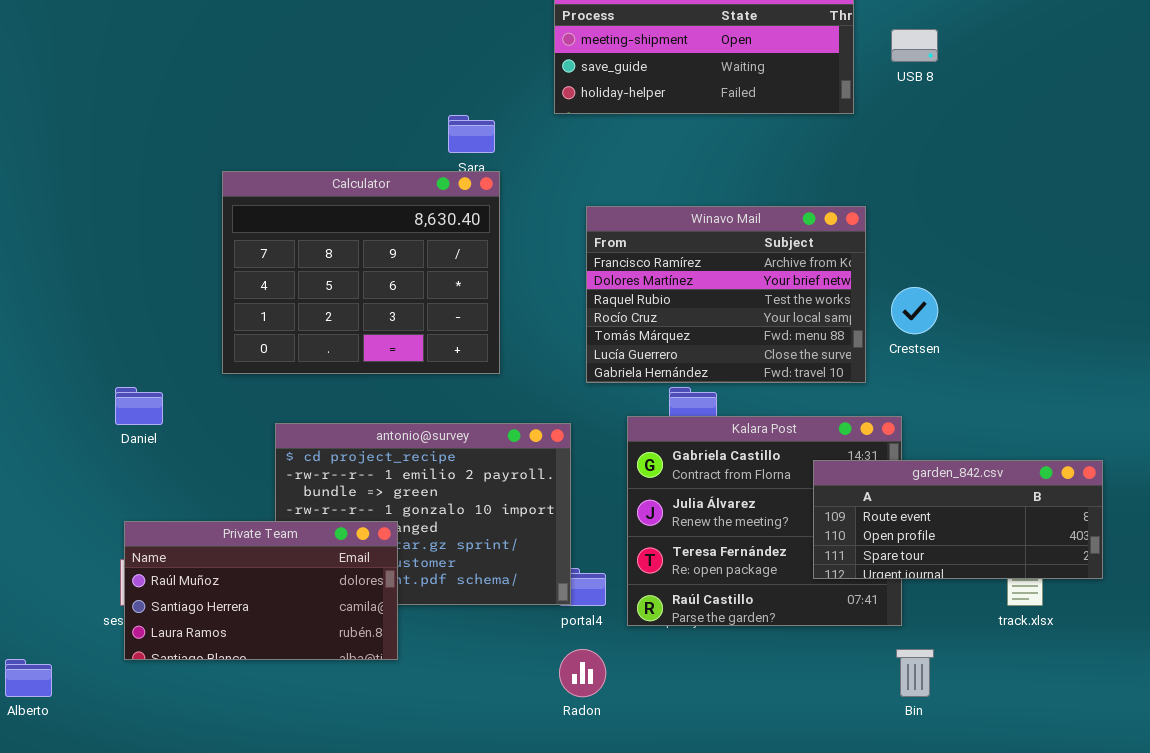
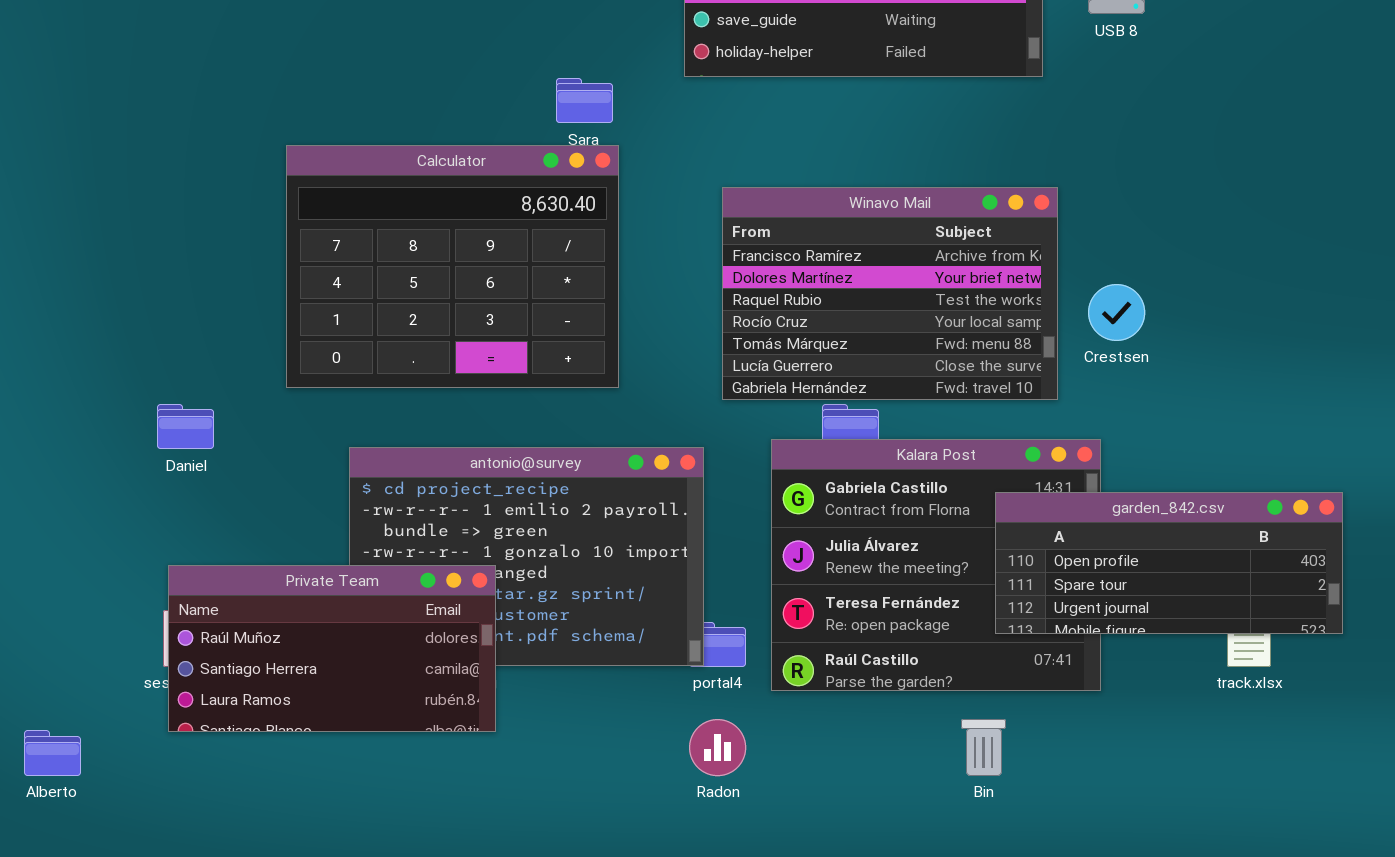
garden_842.csv: [813,460,1103,579] -> [995,492,1343,634], scrolled down 1 row
Bin: [896,649,934,697] -> [961,719,1006,776], moved

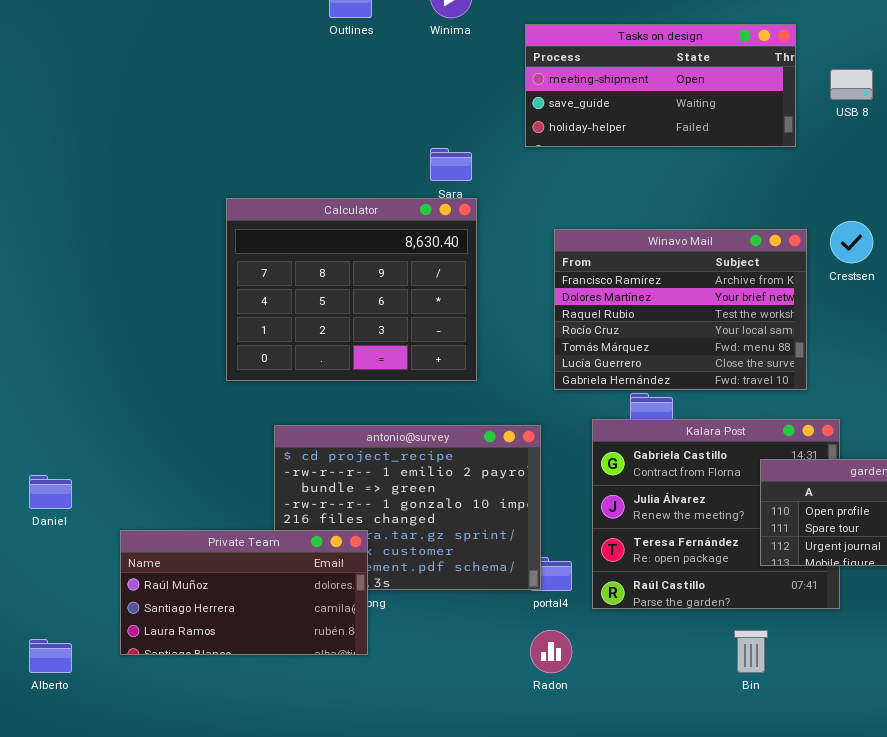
Crestsen: [1088,284,1145,341] -> [830,221,873,263], moved
Daniel: [157,404,214,449] -> [29,475,72,509], moved
Private Team: [168,565,496,732] -> [120,530,368,655], moved

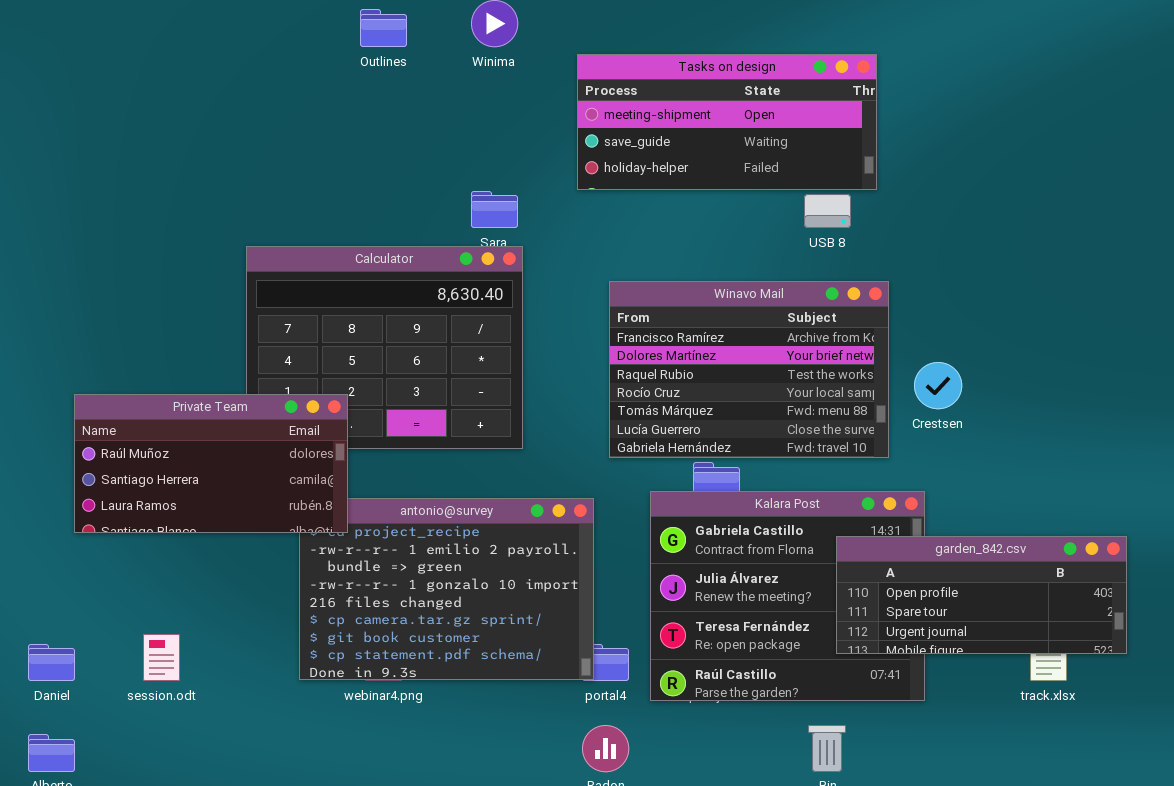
USB 8: [830,69,873,100] -> [804,194,851,228], moved
Crestsen: [830,221,873,263] -> [914,362,962,409], moved
Daniel: [29,475,72,509] -> [28,644,75,681], moved
Private Team: [120,530,368,655] -> [74,394,348,533], moved

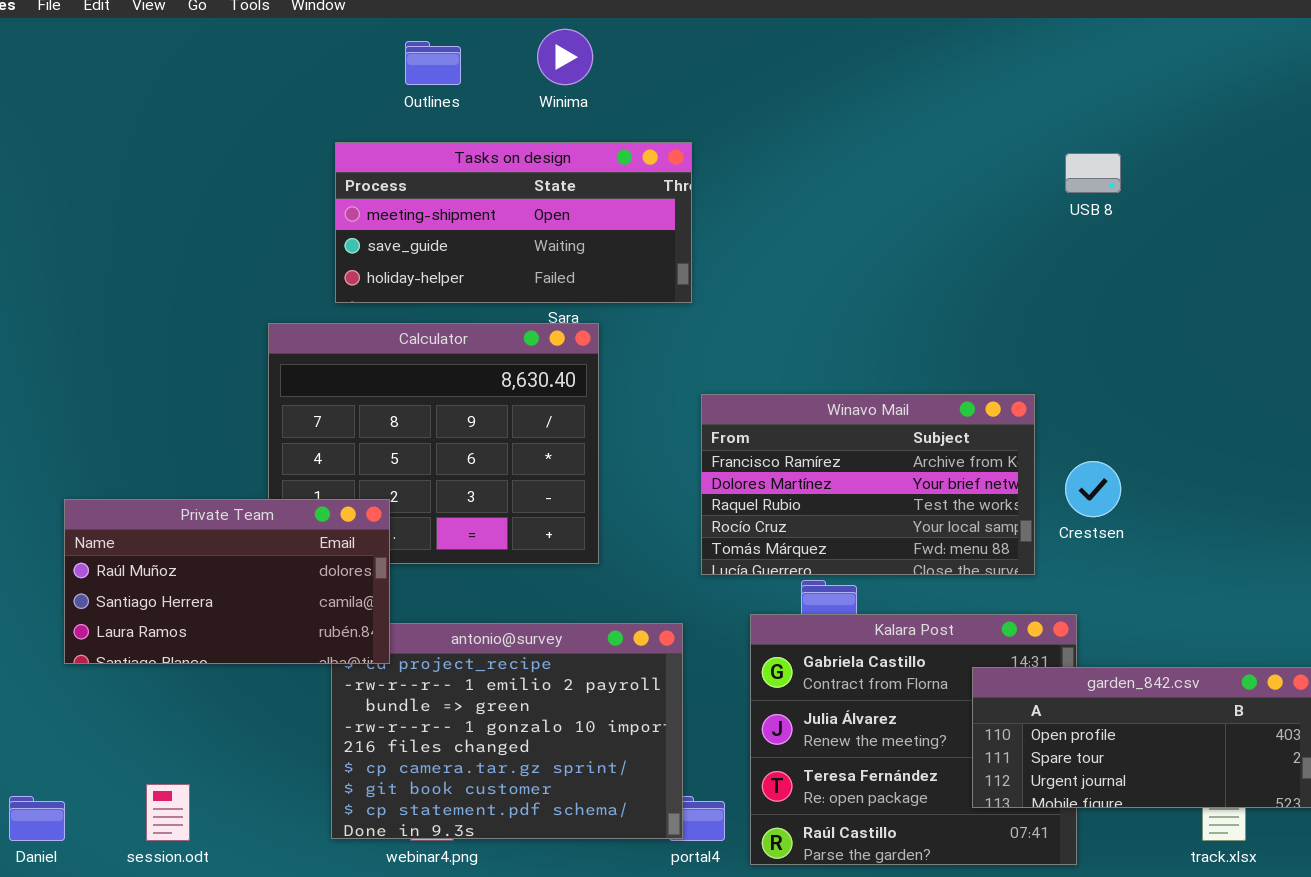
Tasks on design: [577,54,877,190] -> [335,142,692,303], moved
USB 8: [804,194,851,228] -> [1065,153,1121,193], moved
Winavo Mail: [609,281,889,458] -> [701,394,1035,575], resized

